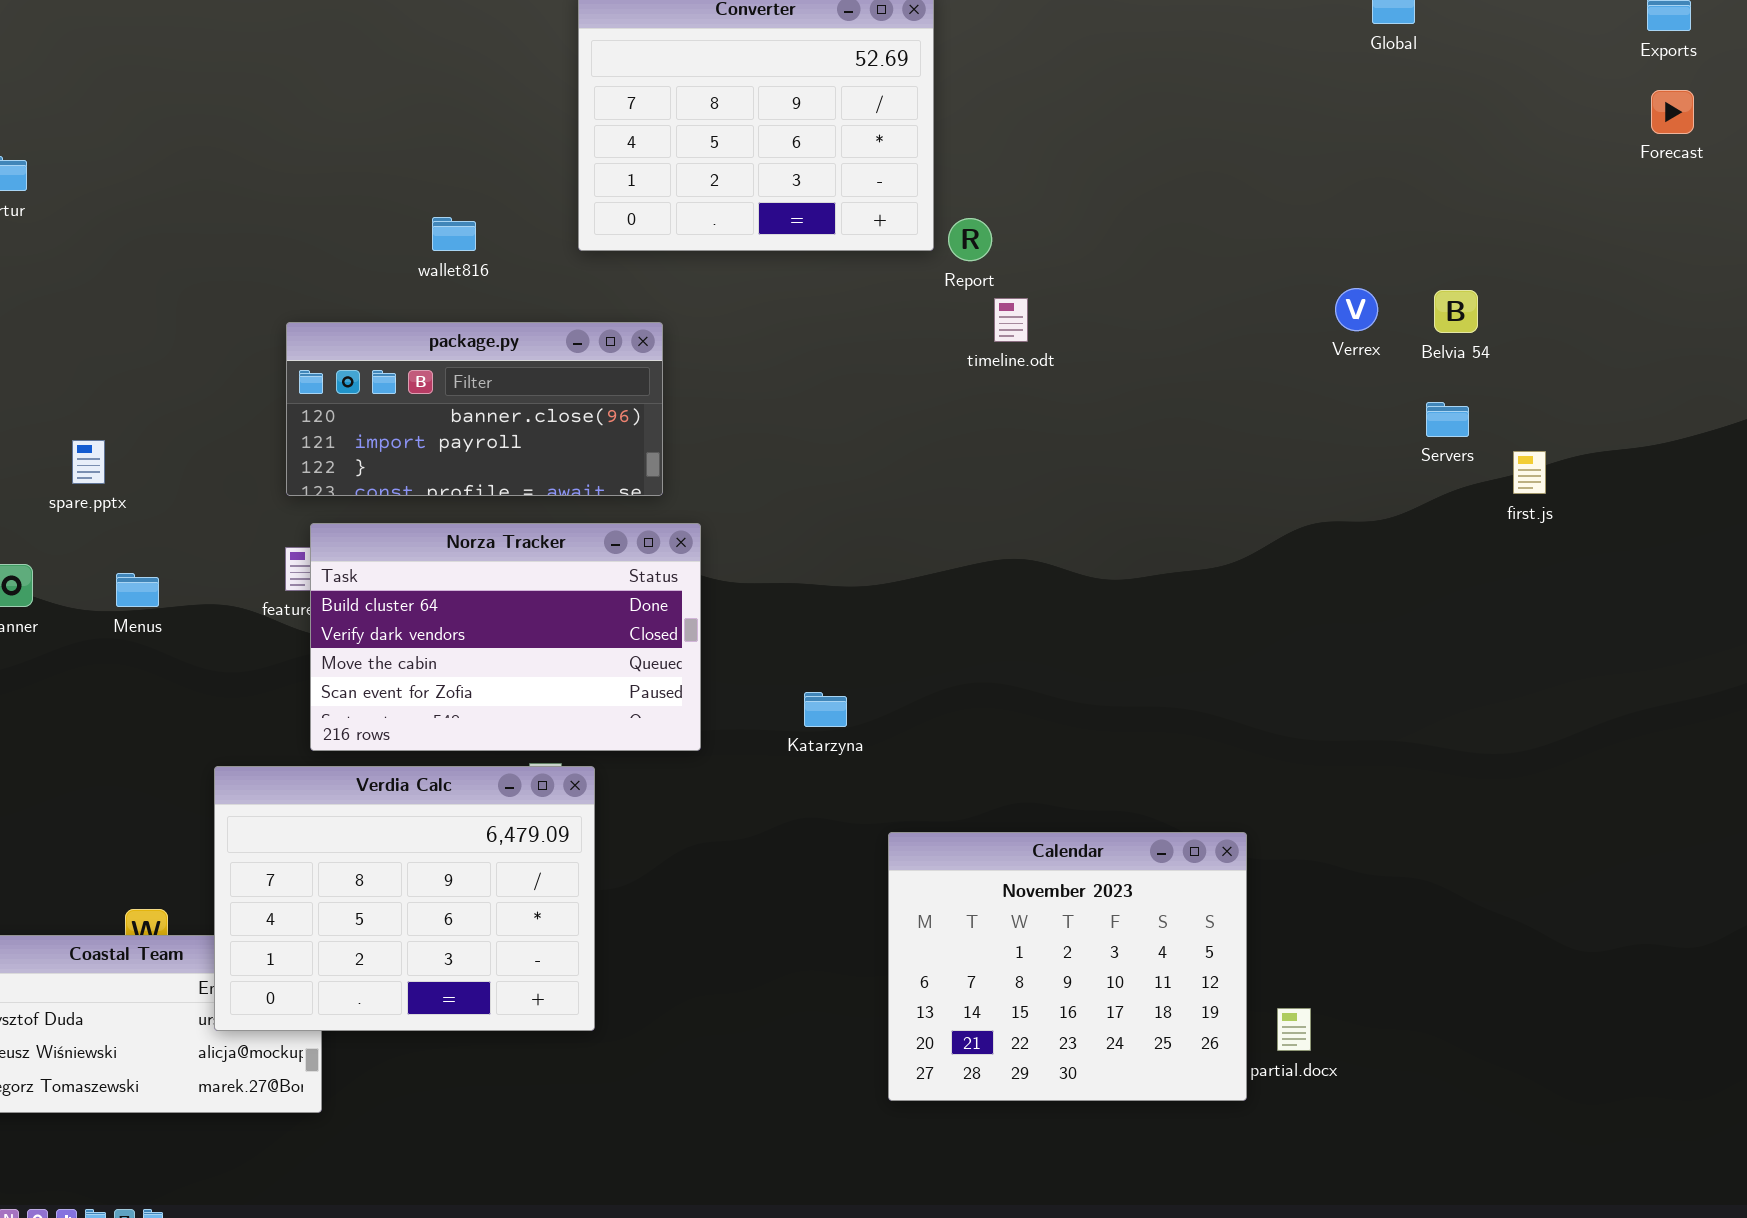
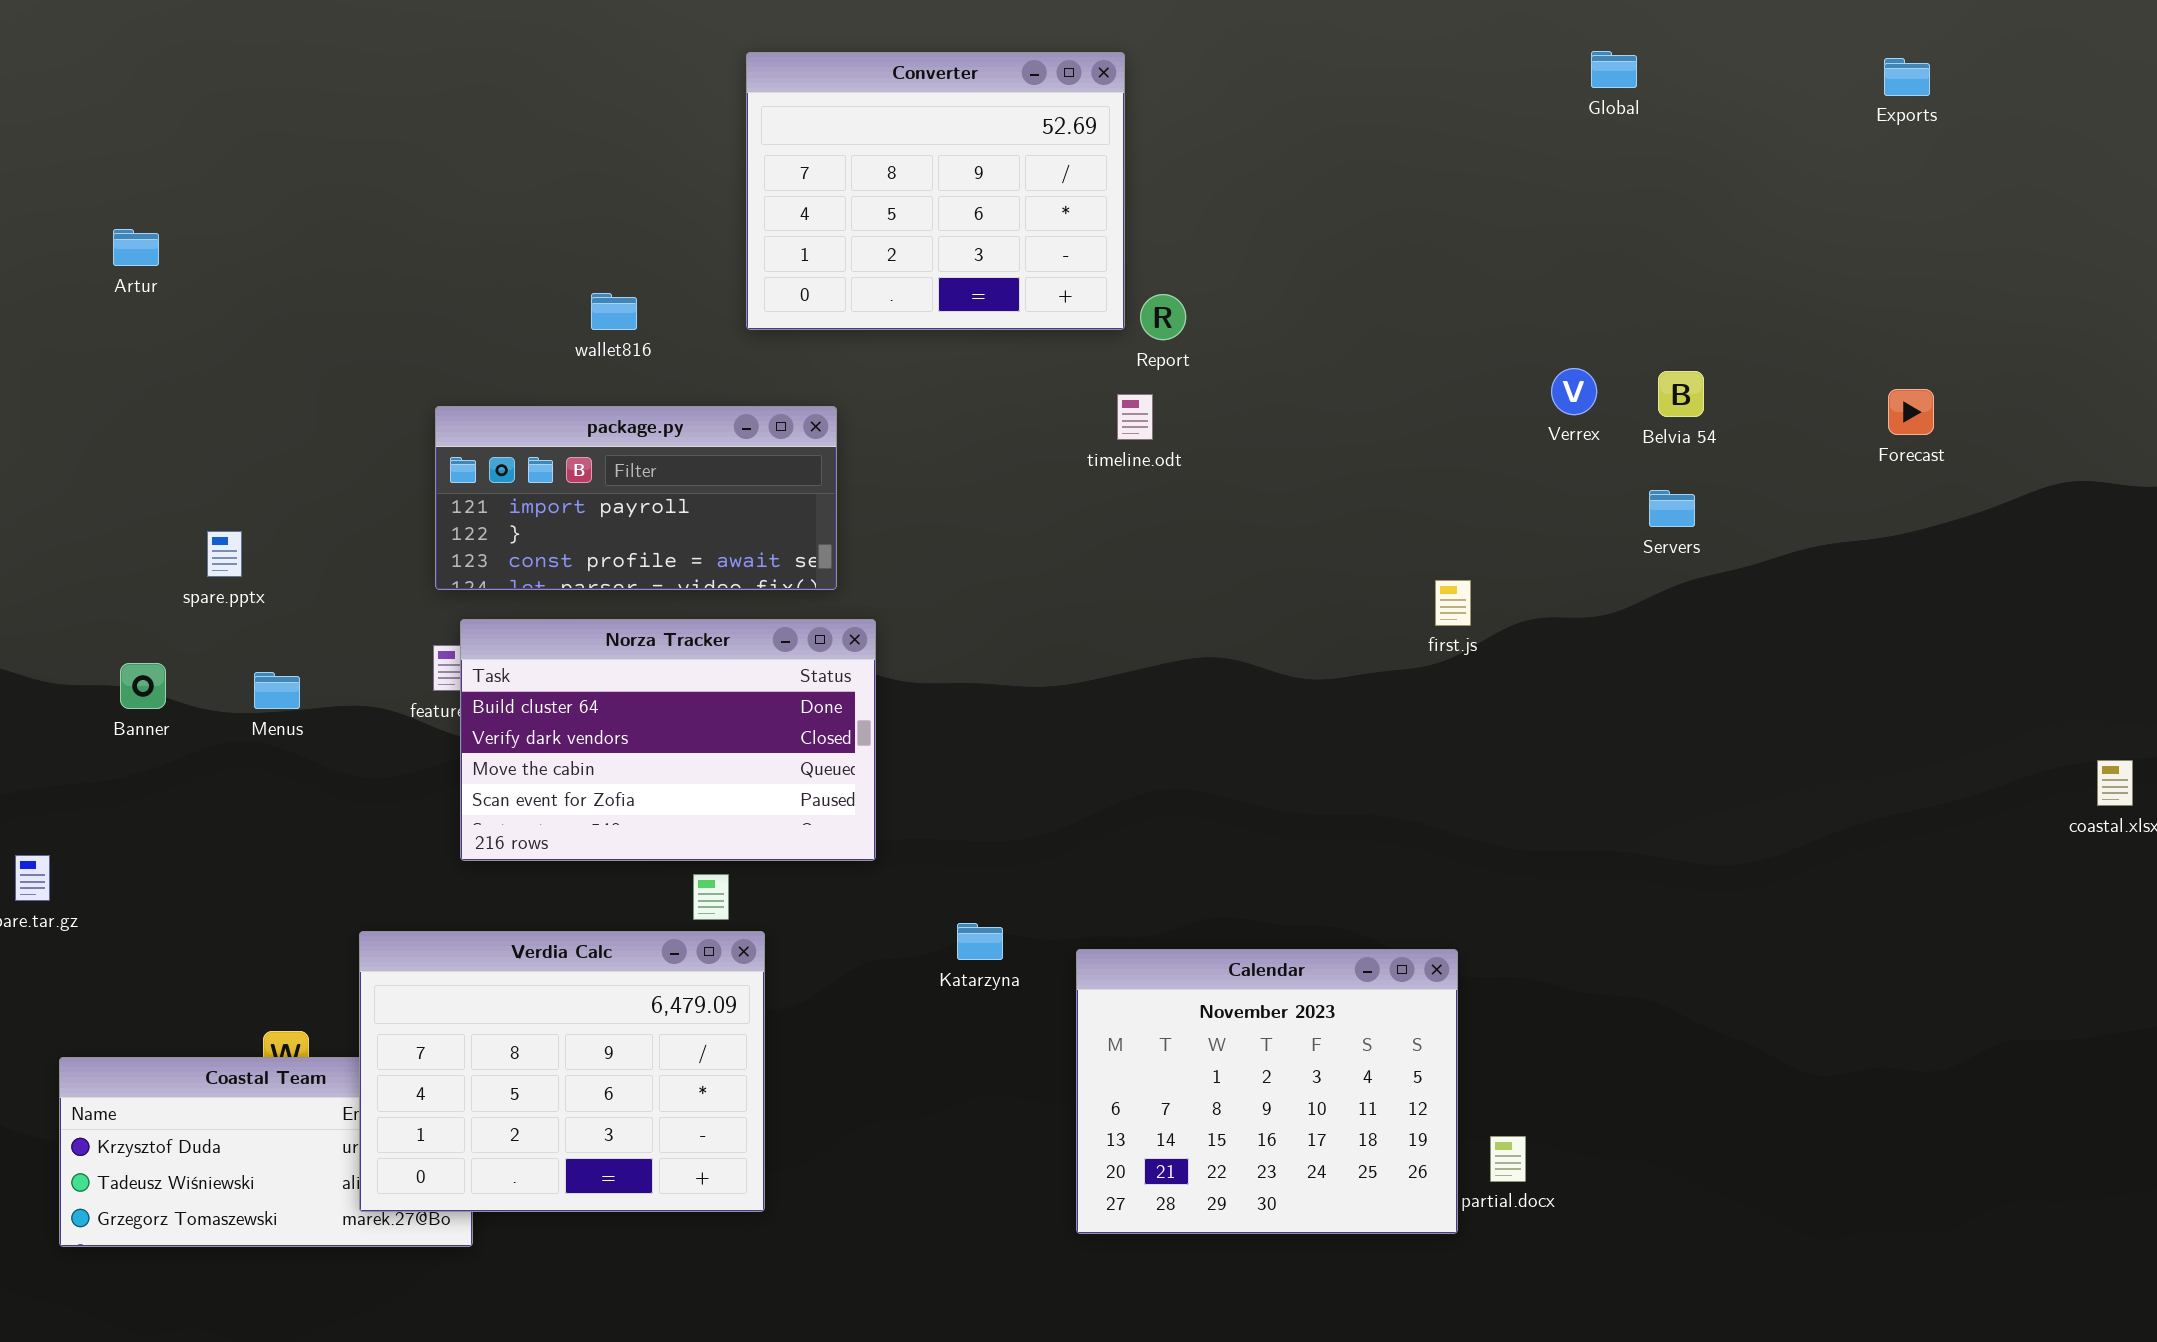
Forecast: [1651,90,1694,134] -> [1888,389,1934,435], moved
timeline.odt: [994,298,1028,342] -> [1117,394,1153,440], moved
package.py: [286,322,663,496] -> [435,406,837,590], scrolled down 1 row
first.js: [1513,451,1546,494] -> [1435,580,1471,626], moved
Katarzyna: [804,692,847,727] -> [957,923,1003,960], moved
Verdia Calc: [214,766,595,1031] -> [359,931,765,1212], moved

